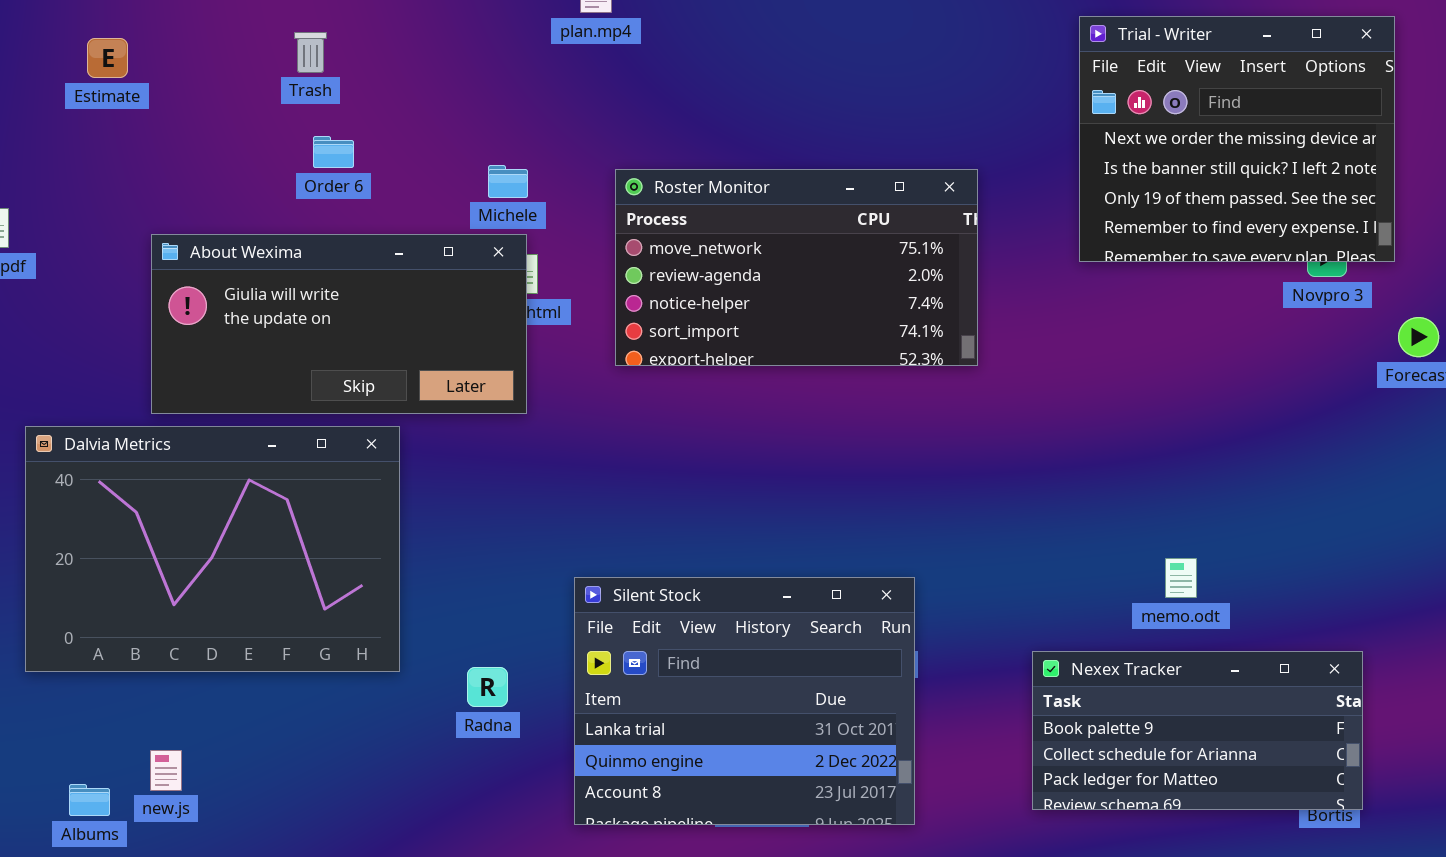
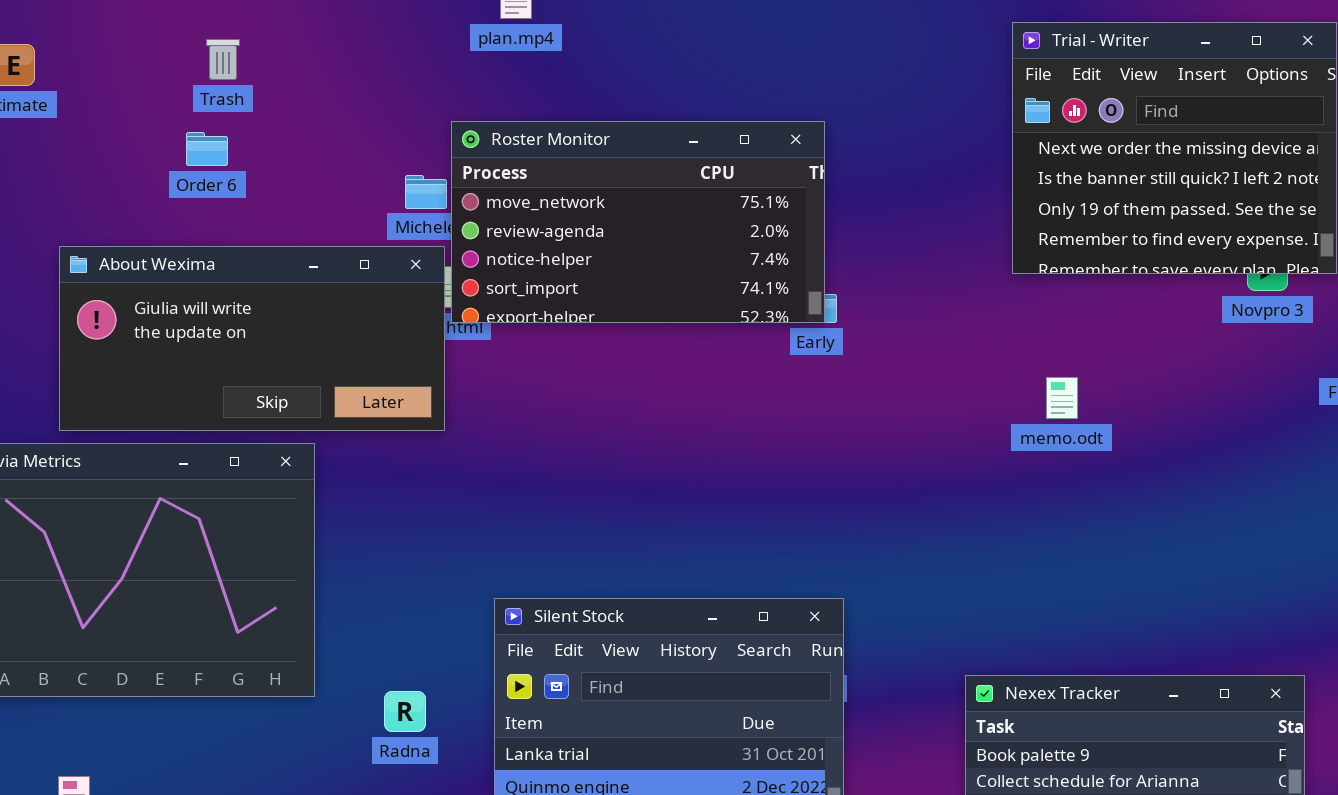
Order 6: [313,136,354,168] -> [186,132,228,166], moved
Roster Monitor: [615,169,978,366] -> [451,121,825,323], moved
memo.odt: [1165,558,1197,598] -> [1046,377,1078,419], moved

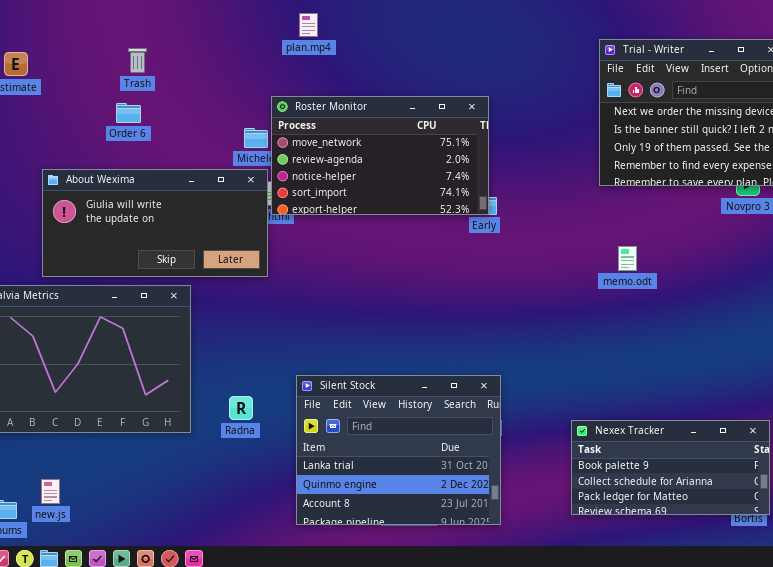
Radna: [384,691,426,732] -> [229,396,253,420], moved

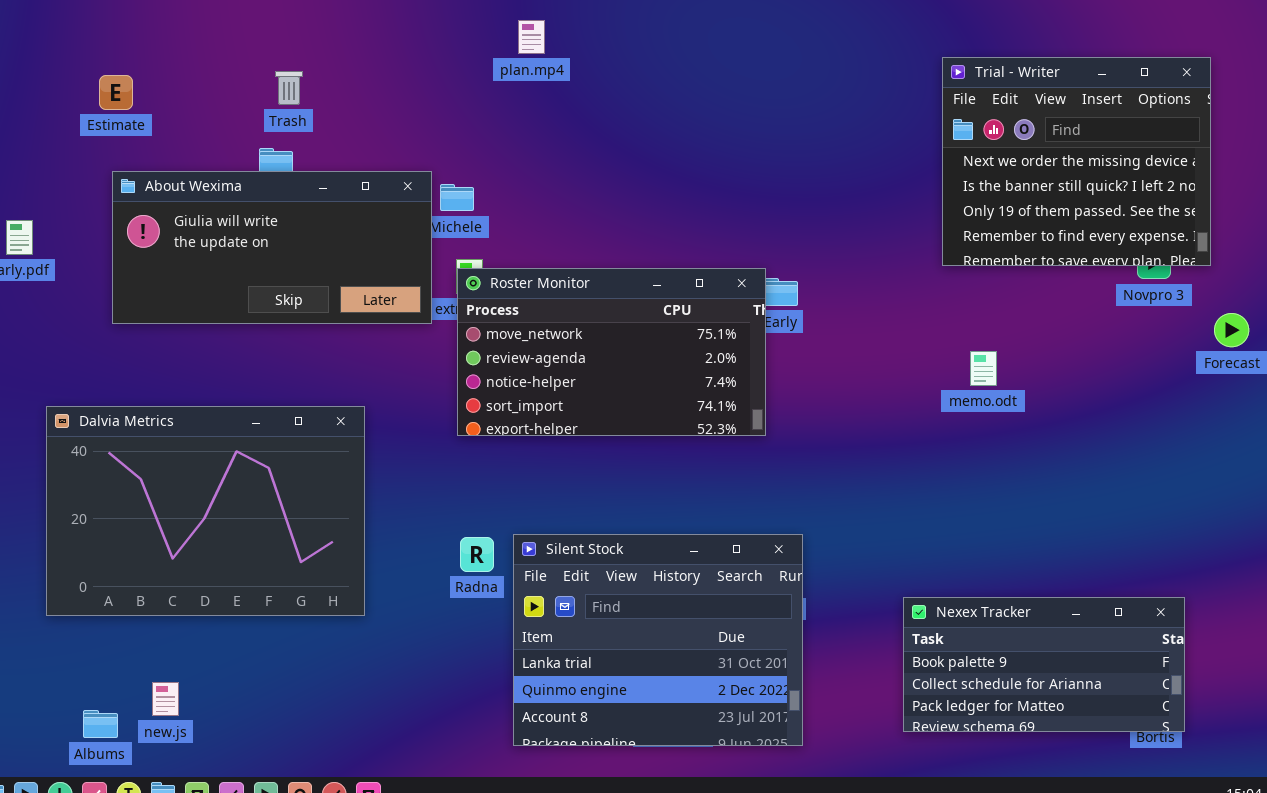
Roster Monitor: [271,96,489,215] -> [457,268,766,436], moved
About Wexima: [42,169,268,277] -> [112,171,432,324], moved
Radna: [229,396,253,420] -> [460,537,494,572], moved

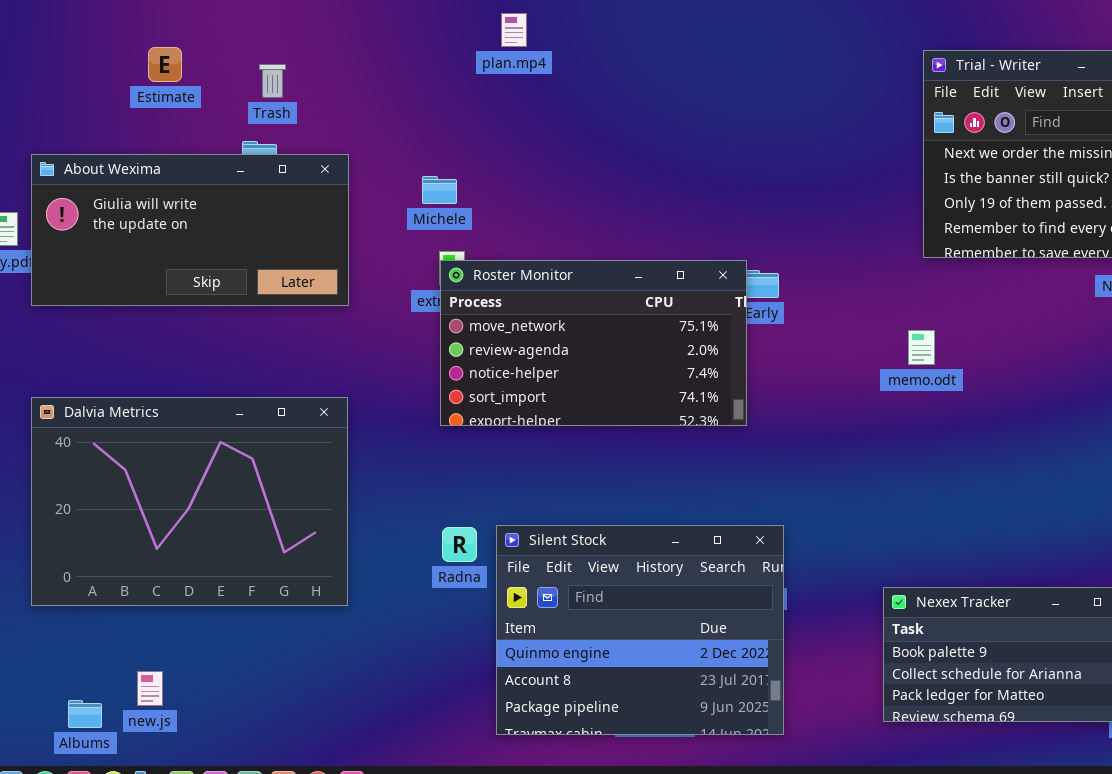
Estimate: [99,75,133,110] -> [148,47,182,82], moved
About Wexima: [112,171,432,324] -> [31,154,349,306], moved
memo.odt: [970,351,997,386] -> [908,330,935,365], moved
Silent Stock: [513,534,803,746] -> [496,525,784,735], scrolled down 1 row

